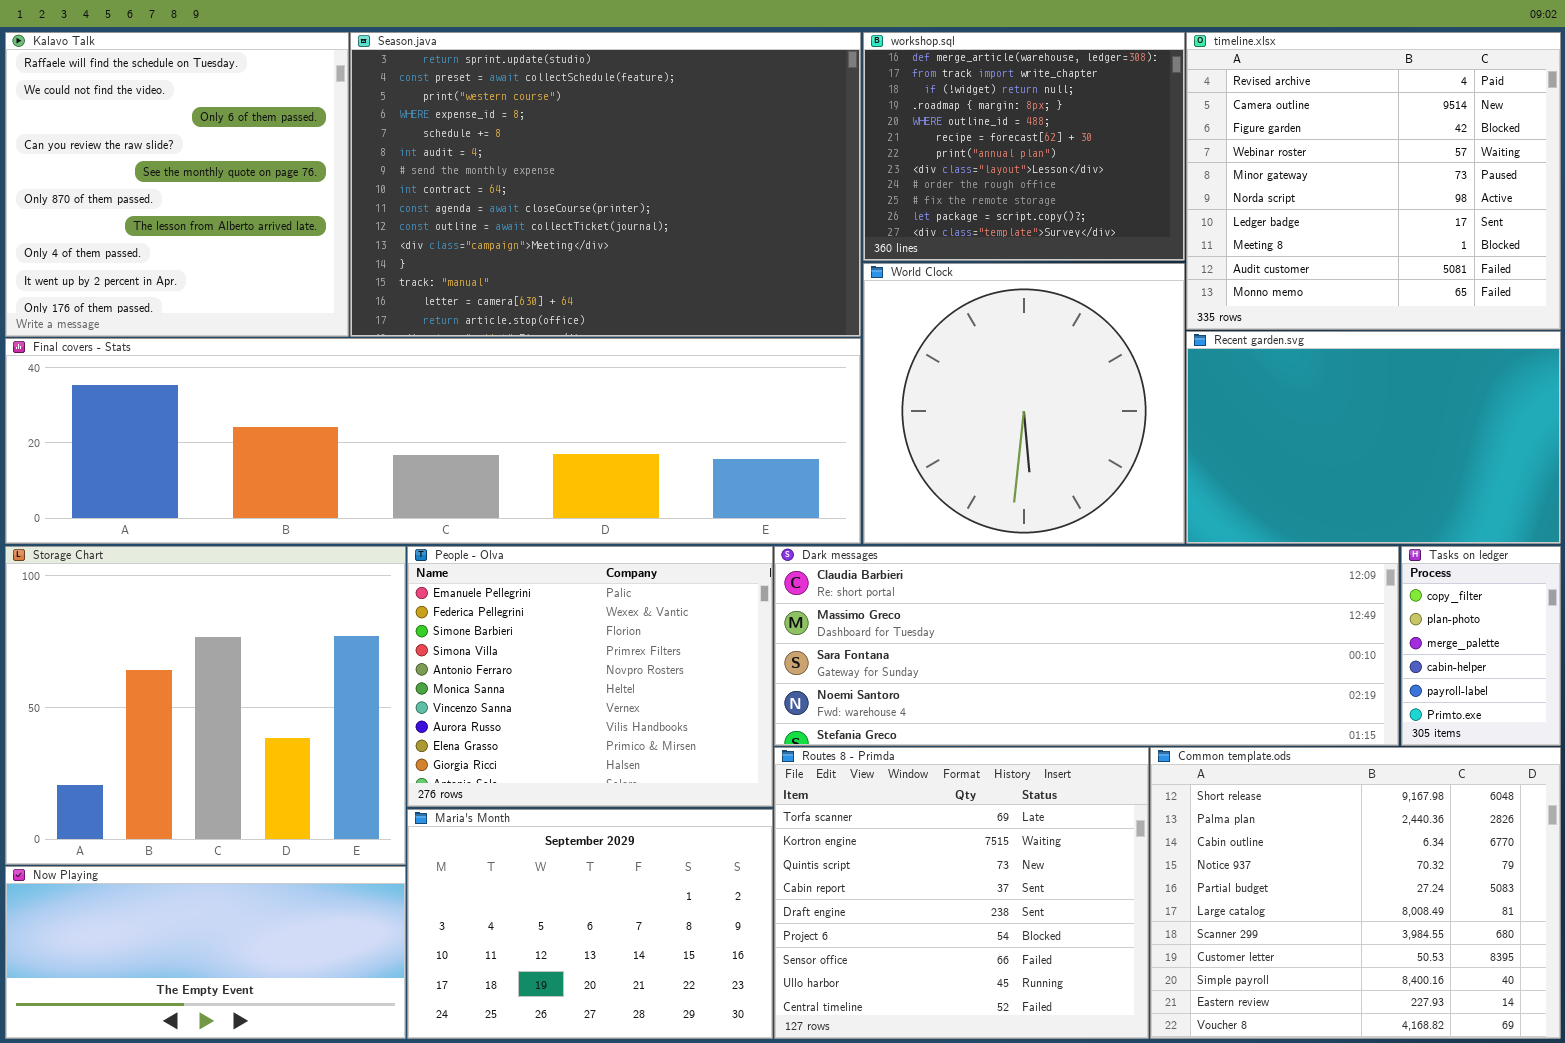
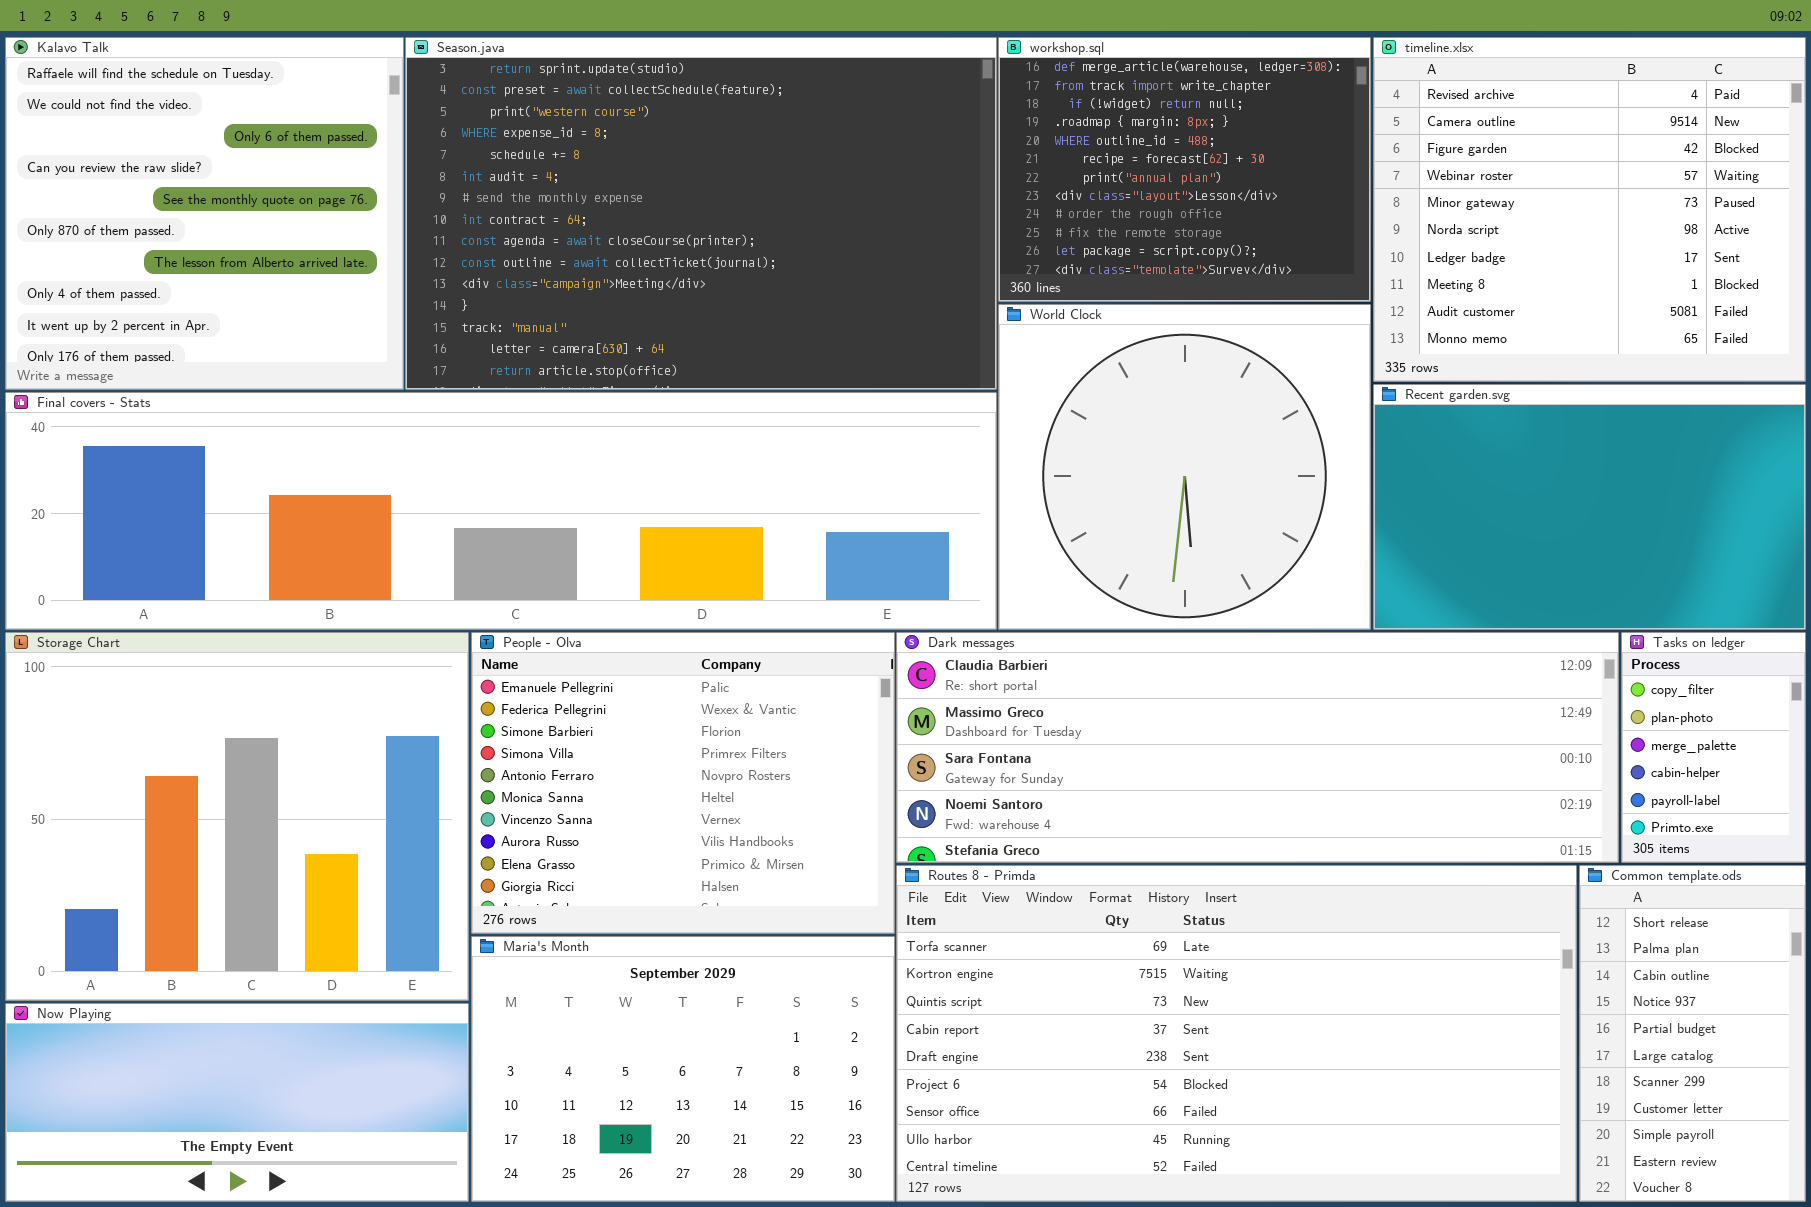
Routes 8 - Primda: [774,747,1149,1039] -> [896,865,1577,1202], resized
Common template.ods: [1150,747,1561,1039] -> [1579,865,1806,1202], resized

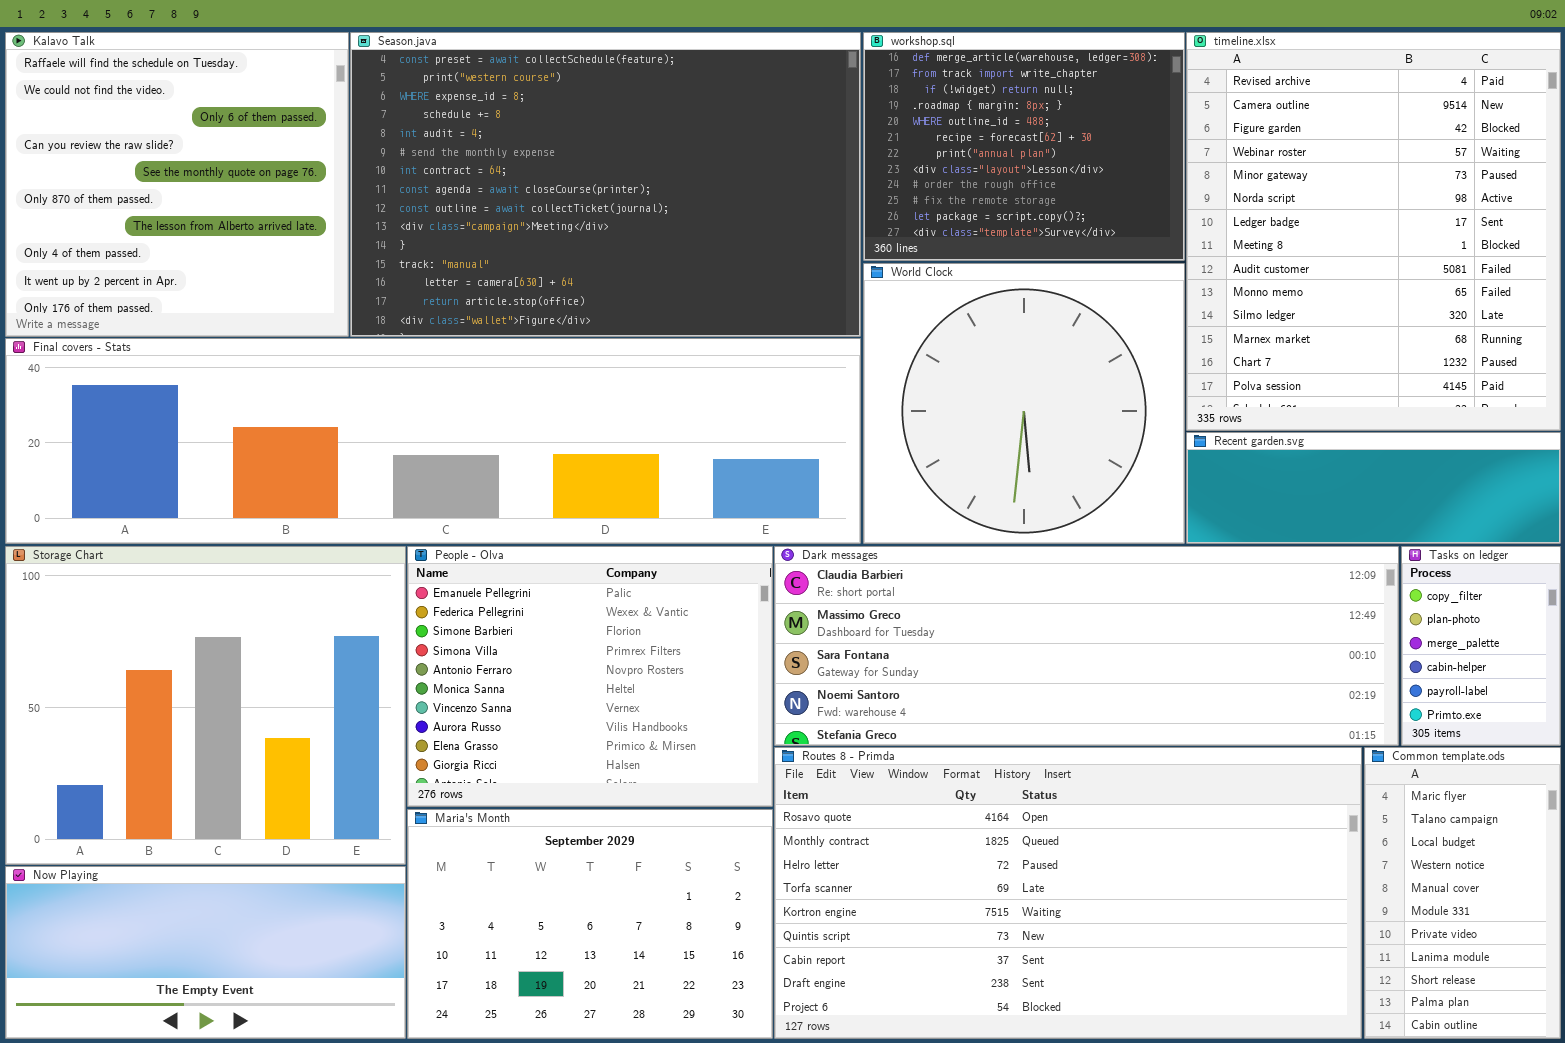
Season.java: [405,37,997,390] -> [350,32,861,337], scrolled down 1 row
timeline.xlsx: [1373,37,1806,382] -> [1186,32,1561,431], resized
Recent garden.svg: [1373,384,1806,630] -> [1186,432,1561,544], resized
Routes 8 - Primda: [896,865,1577,1202] -> [774,747,1362,1039], scrolled up 3 rows
Common template.ods: [1579,865,1806,1202] -> [1364,747,1561,1039], scrolled up 8 rows

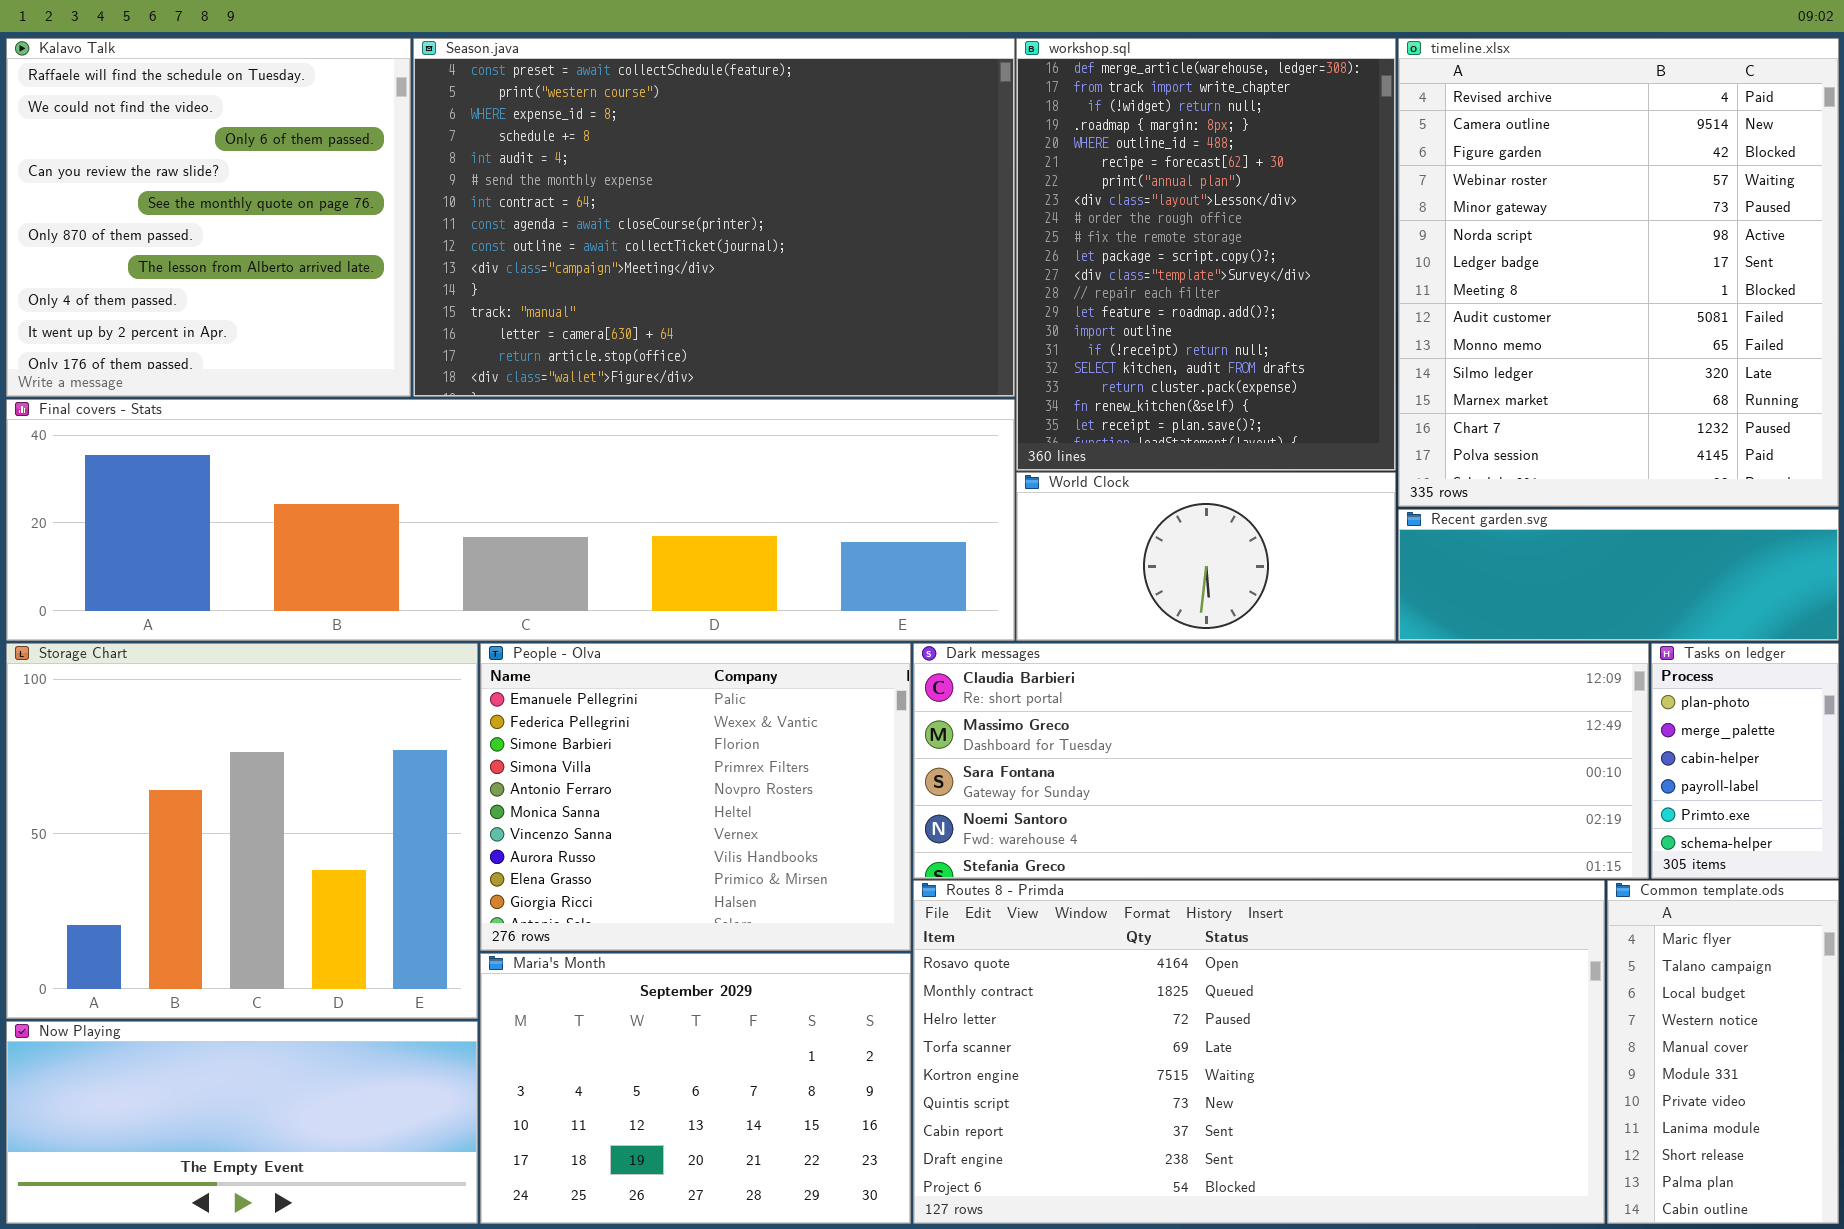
workshop.sql: [863,32,1185,261] -> [1016,38,1396,471], resized
World Clock: [863,263,1185,544] -> [1016,472,1396,641], resized
Tasks on ledger: [1401,546,1561,746] -> [1651,643,1839,879], scrolled down 1 row

